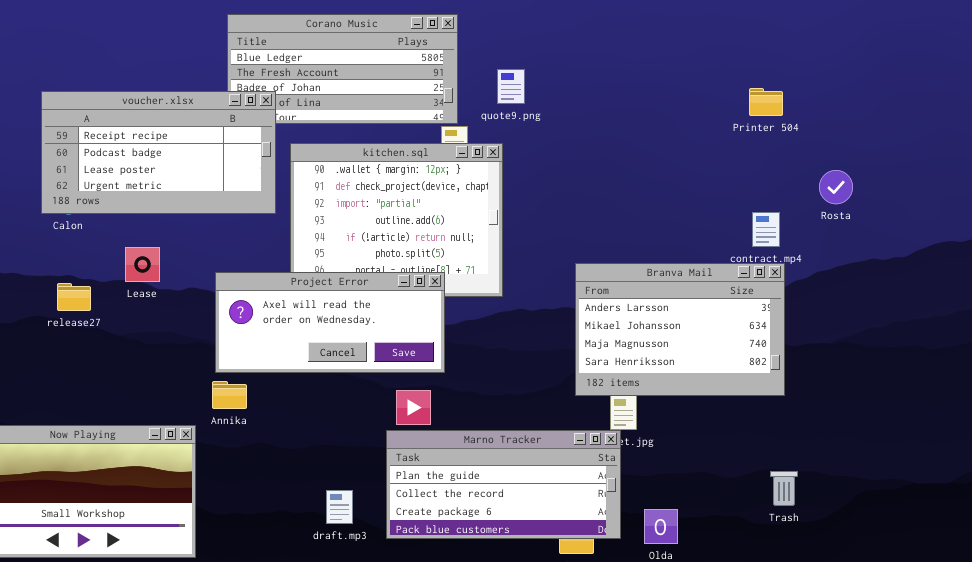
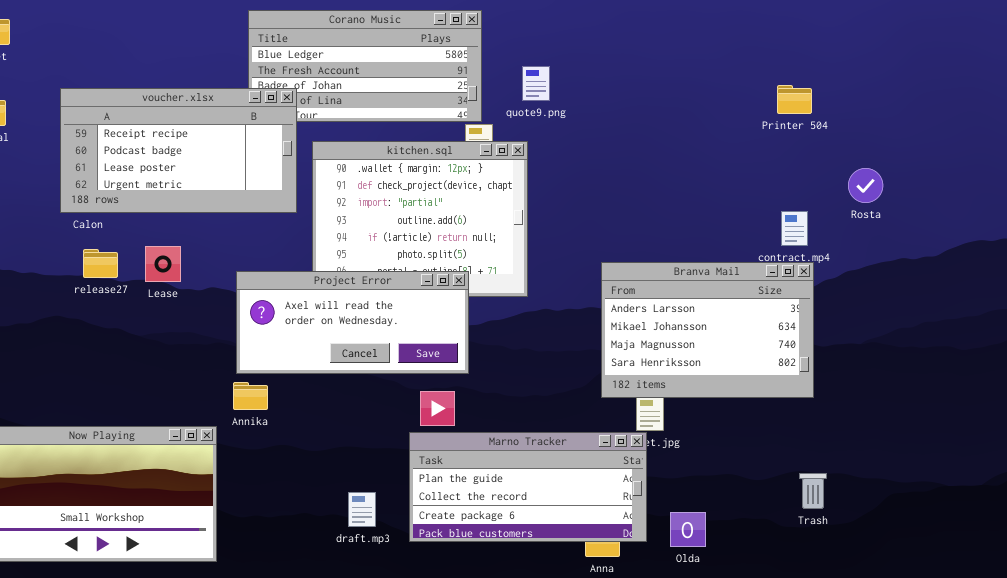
release27: [57,283,91,311] -> [83,249,118,278], moved

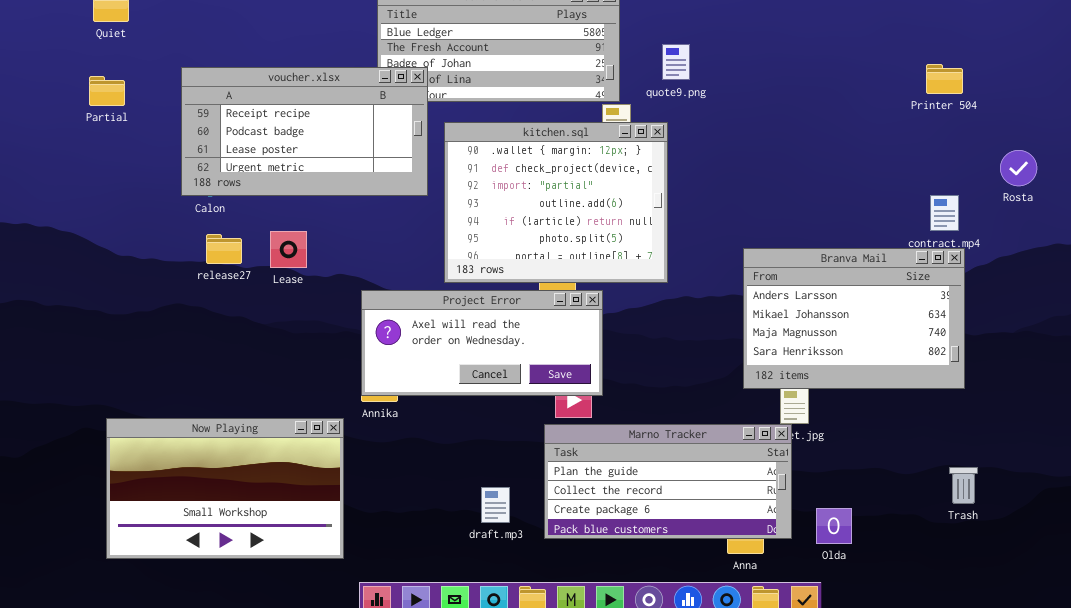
Project Error: [236,271,469,374] -> [361,290,603,396], moved

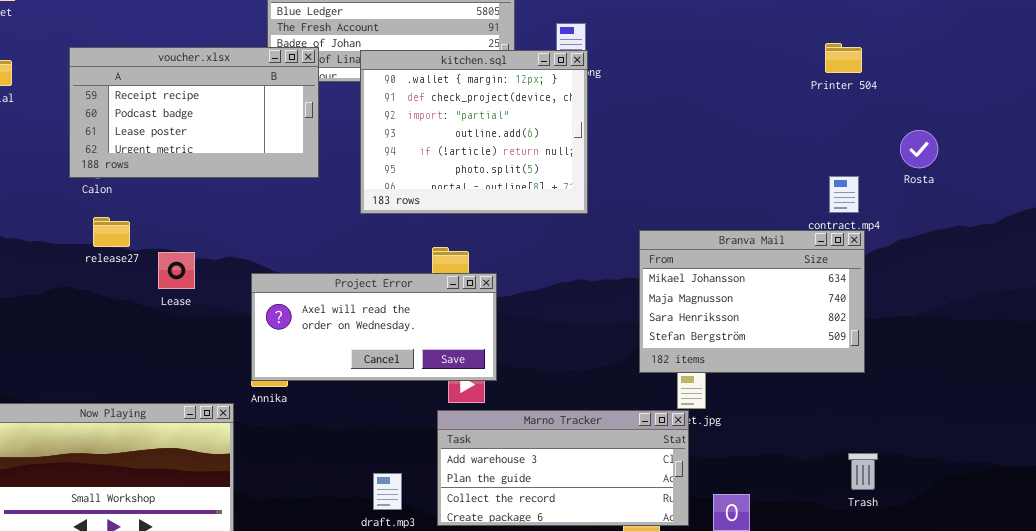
kitchen.sql: [444,122,668,283] -> [360,50,588,214], moved
Lease: [270,231,307,268] -> [158,252,195,289], moved
Branva Mail: [743,248,965,389] -> [639,230,865,373], scrolled down 1 row
Marno Tracker: [544,424,792,539] -> [437,410,689,526], scrolled up 1 row

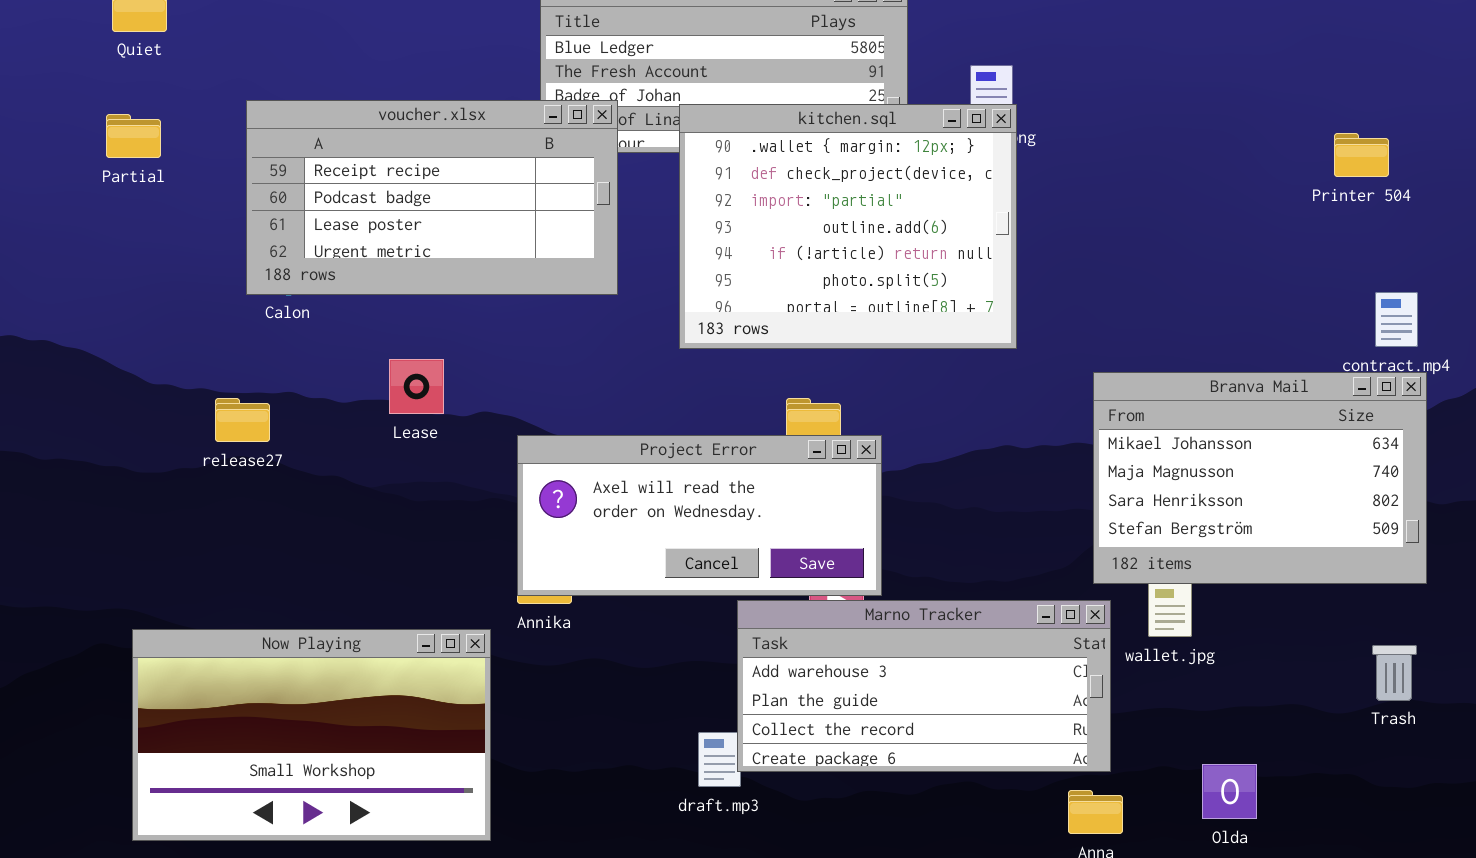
Printer 504: [825,43,862,73] -> [1334,133,1389,177], moved
release27: [93,217,130,247] -> [215,398,270,442], moved
Lease: [158,252,195,289] -> [389,359,444,414], moved
Marno Tracker: [437,410,689,526] -> [737,600,1111,772], moved
Trash: [848,453,878,490] -> [1372,645,1417,701], moved

